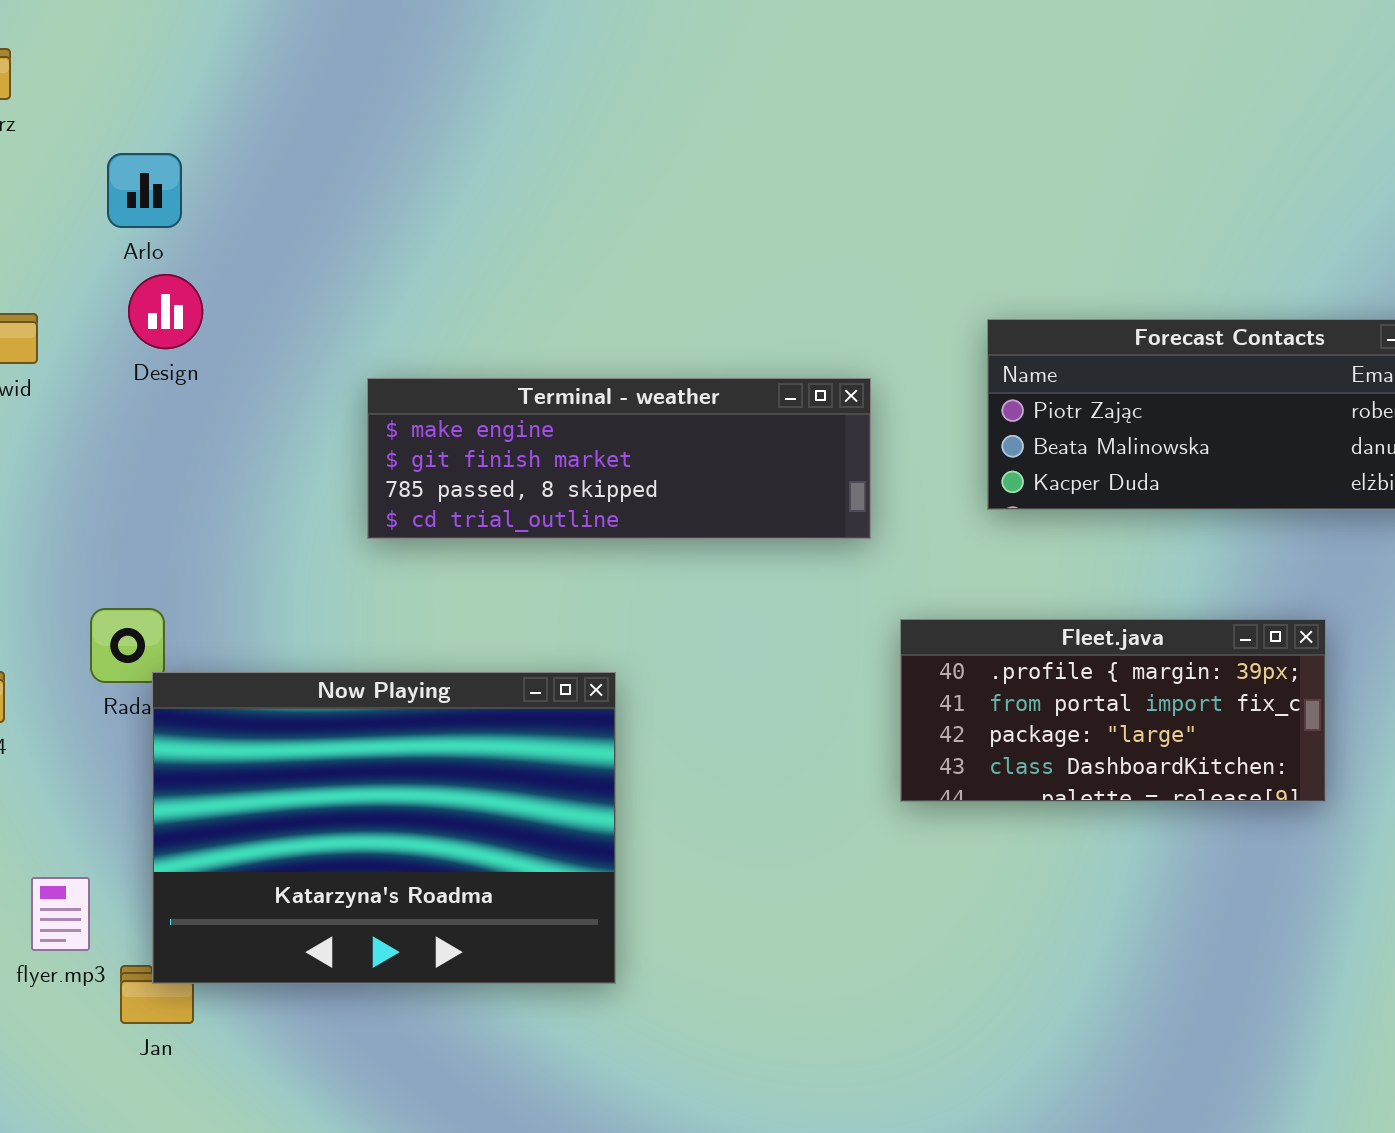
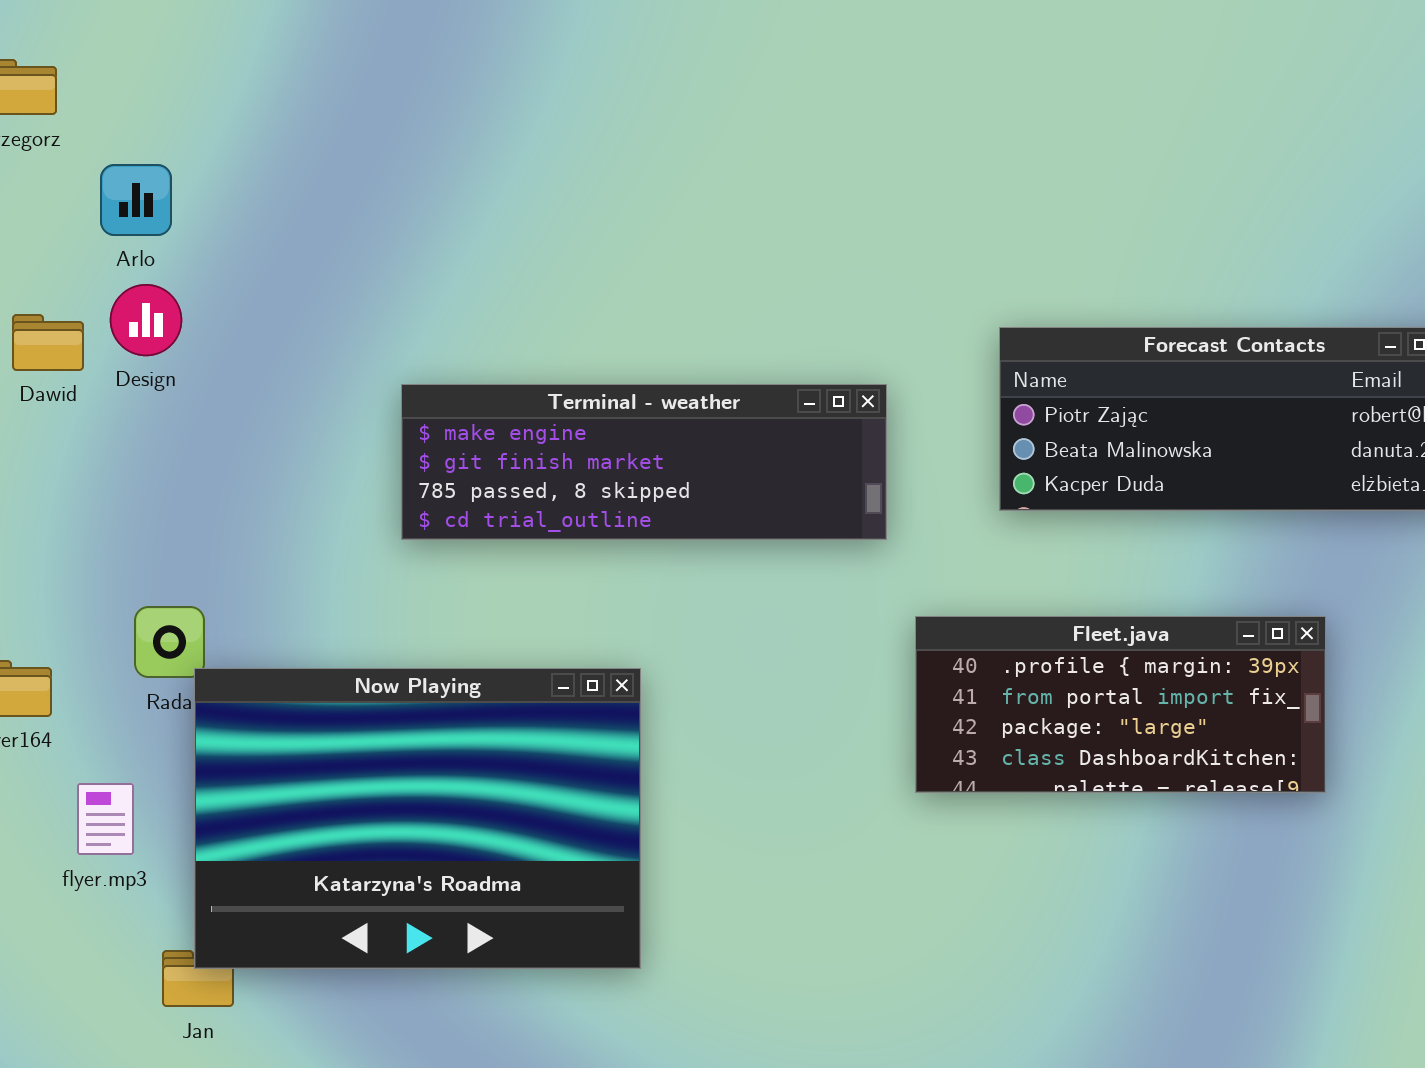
Arlo: [107,153,182,228] -> [100,164,172,236], moved
Design: [128,274,203,349] -> [110,284,182,356], moved
flyer.mp3: [31,877,90,951] -> [77,783,134,855], moved

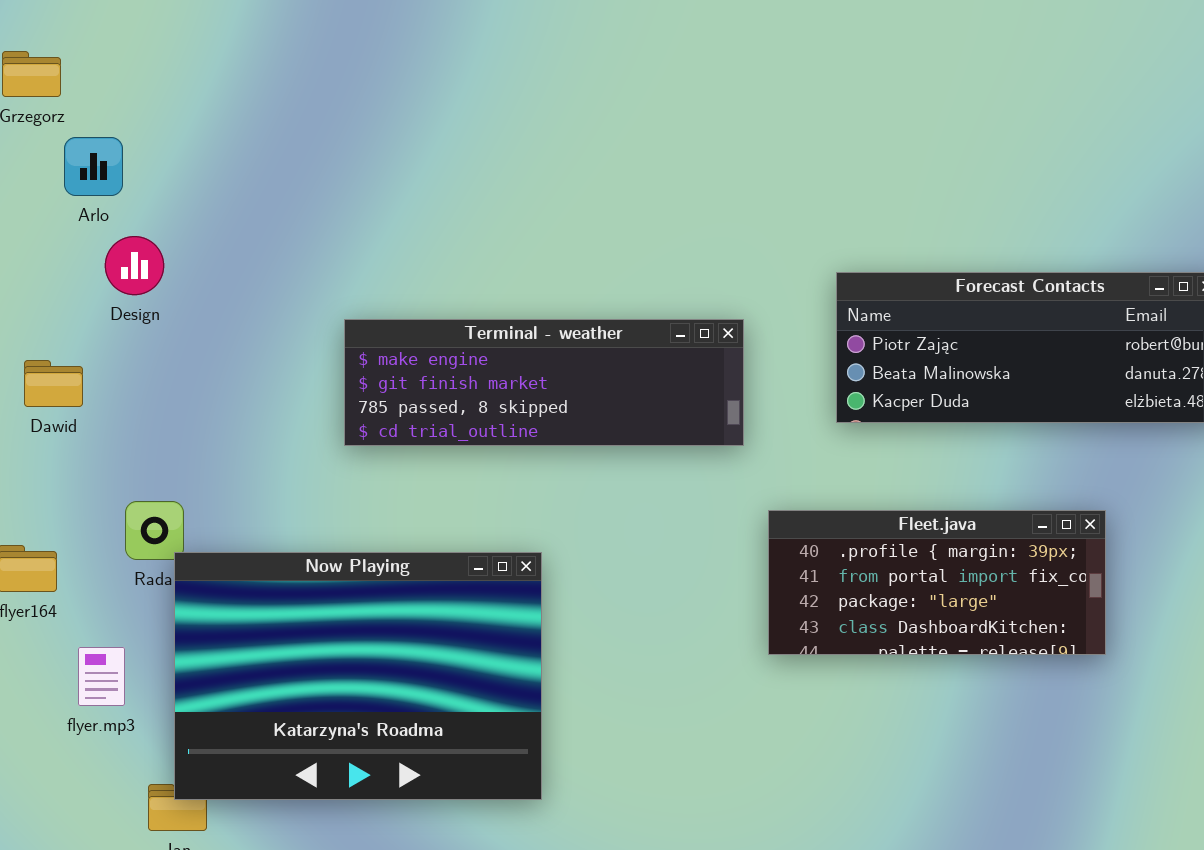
Arlo: [100,164,172,236] -> [64,137,123,196], moved
Dawid: [12,314,84,371] -> [24,360,83,407], moved

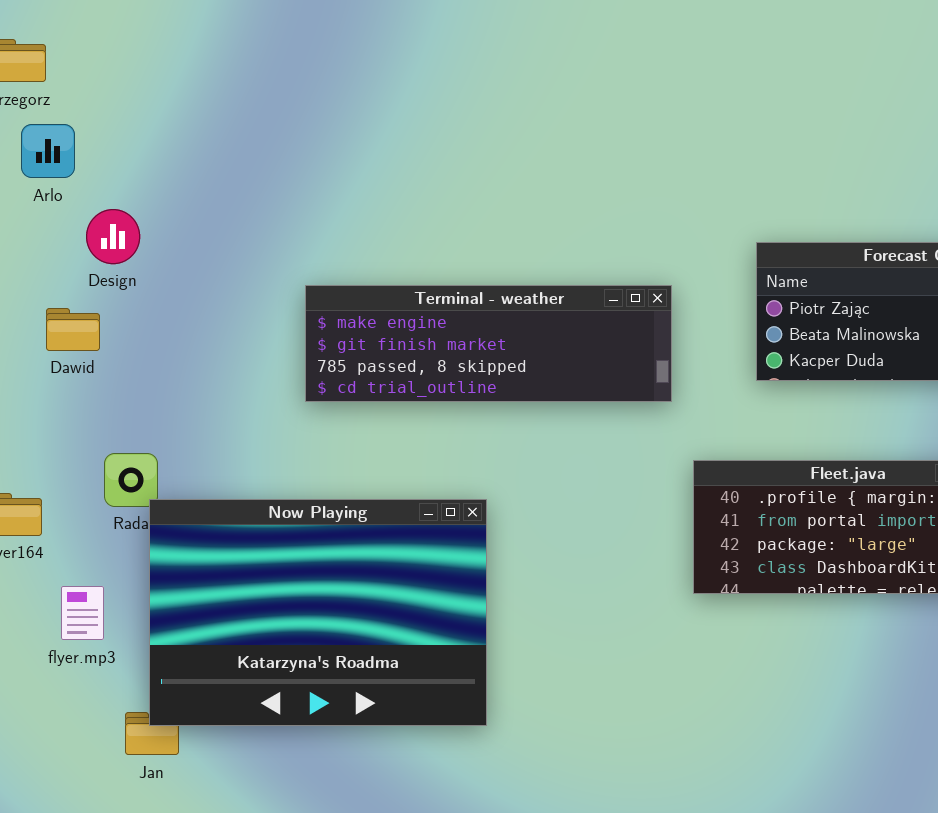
Arlo: [64,137,123,196] -> [21,124,75,178], moved
Dawid: [24,360,83,407] -> [46,308,100,351], moved

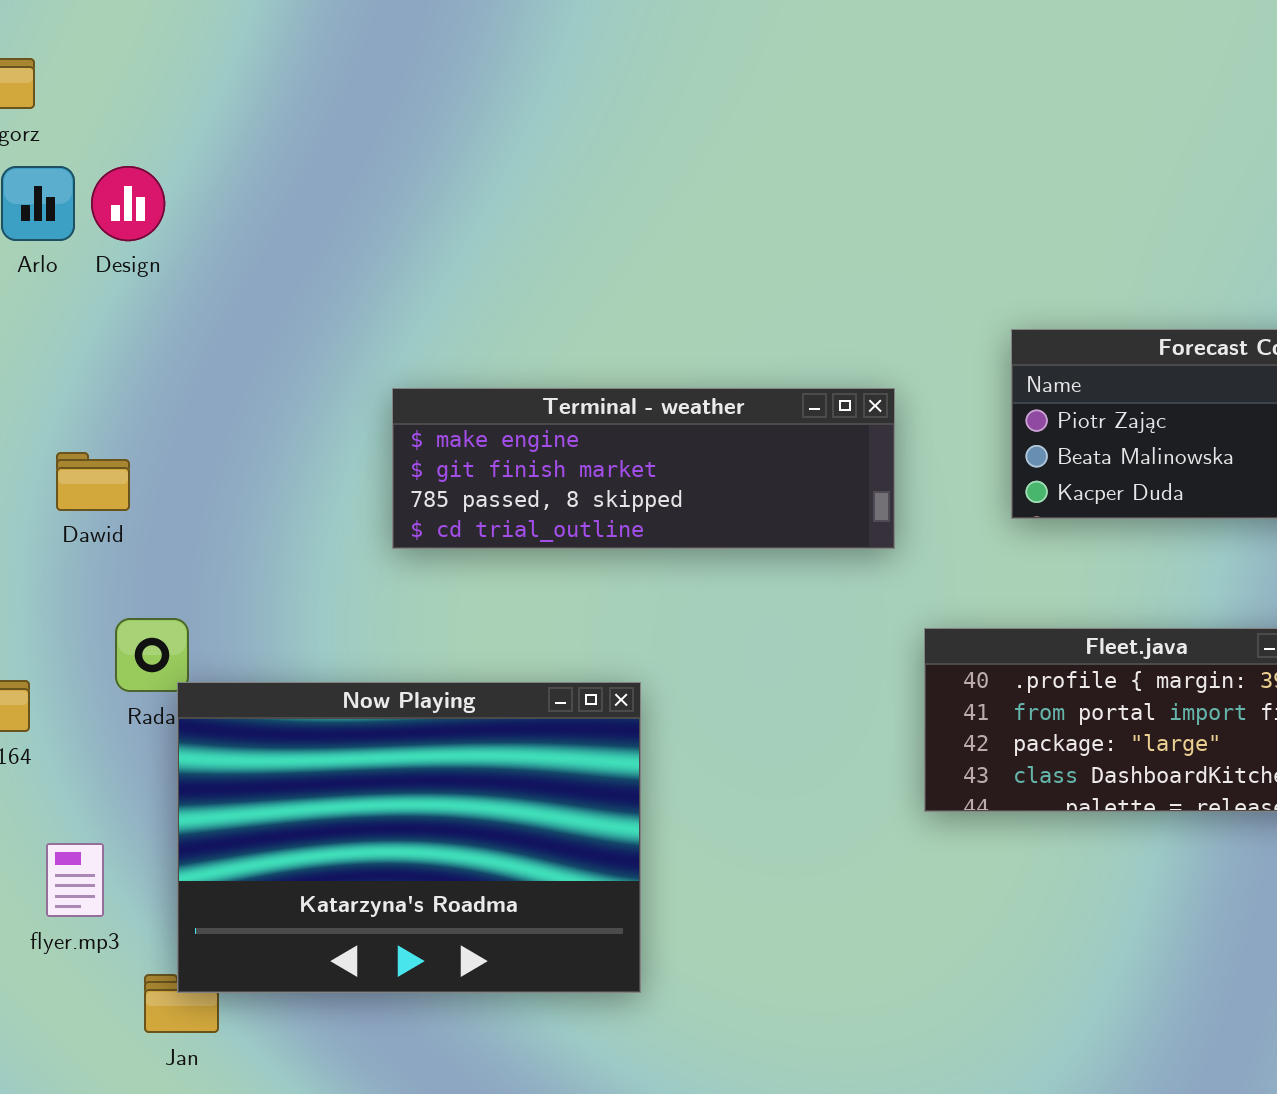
Design: [86,209,140,264] -> [91,166,165,241], moved
Dawid: [46,308,100,351] -> [56,452,130,511], moved
flyer.mp3: [61,586,104,640] -> [46,843,104,917], moved

